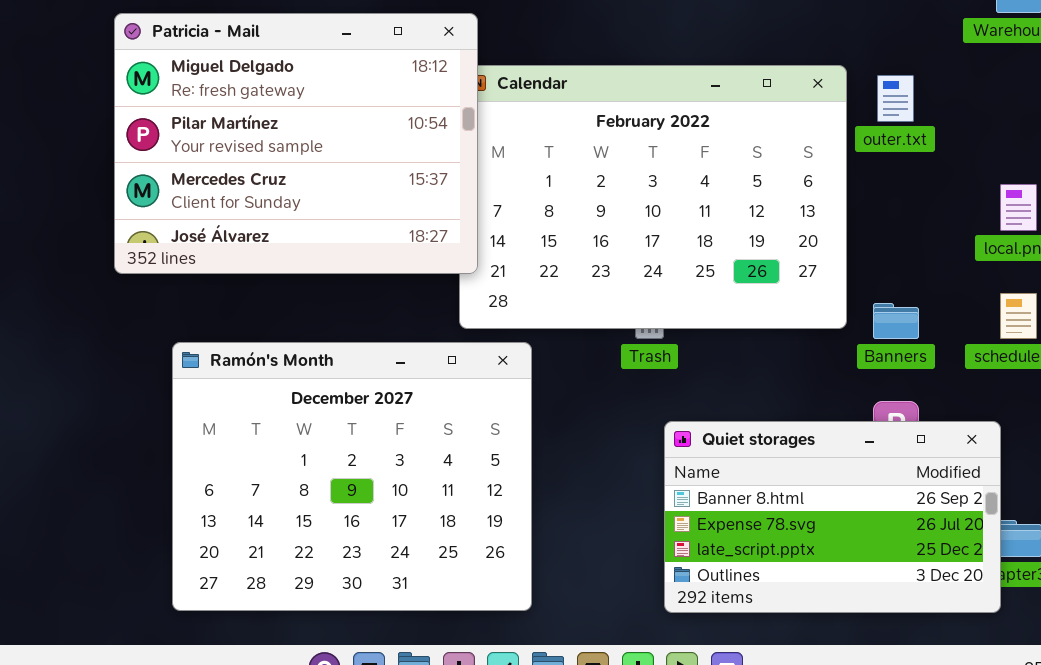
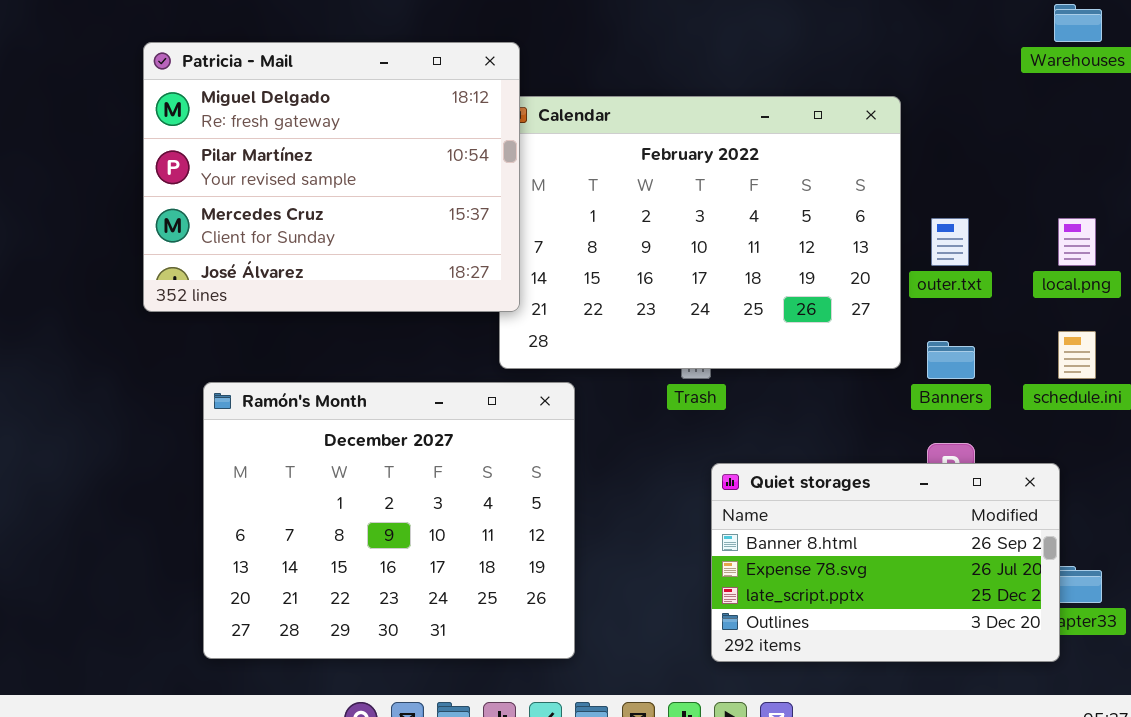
outer.txt: [877,75,914,122] -> [931,218,969,266], moved

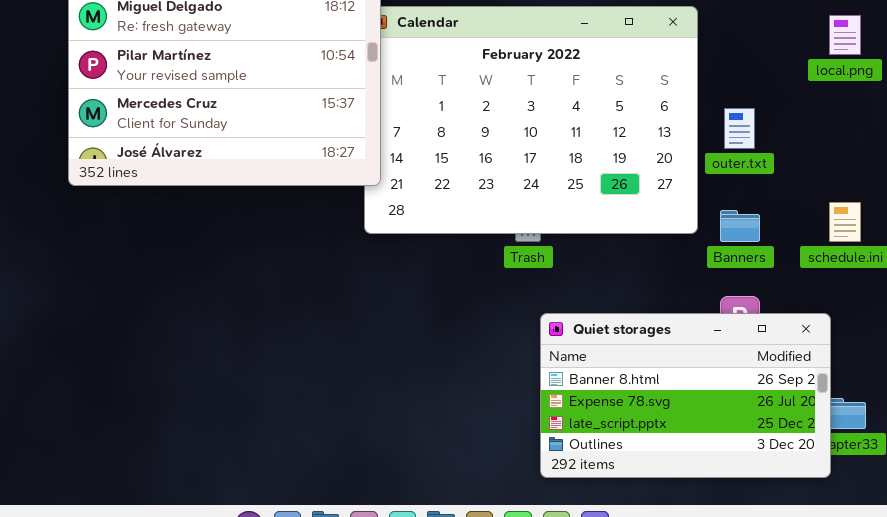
local.png: [1058,218,1096,266] -> [829,15,861,55], moved
Ramón's Month: [203,382,575,659] -> none, closed

